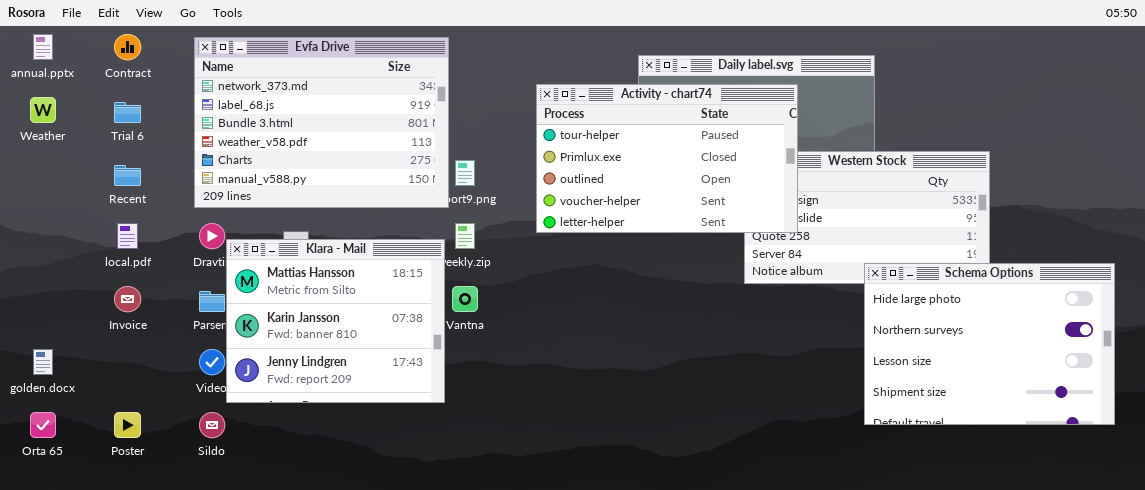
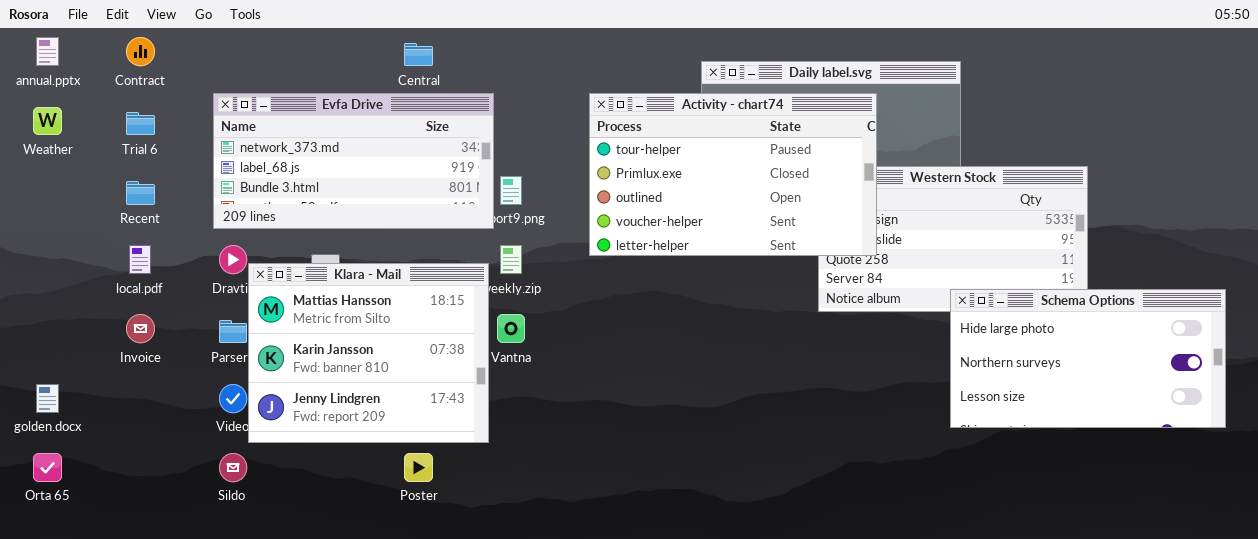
Evfa Drive: [194,37,449,208] -> [213,93,494,229], resized
Schema Options: [864,263,1115,425] -> [950,289,1226,428], resized
Poster: [114,412,141,438] -> [404,453,433,482], moved

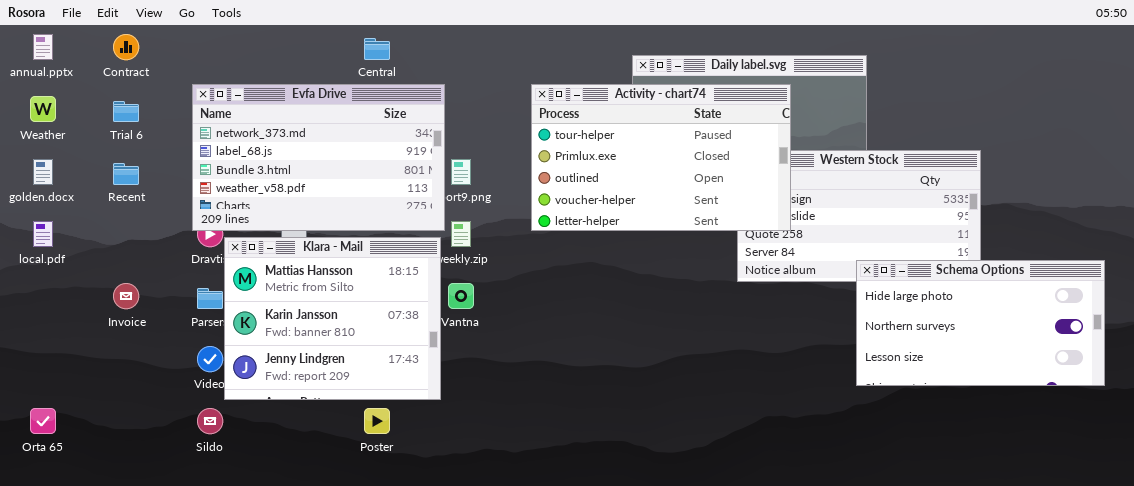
Evfa Drive: [213,93,494,229] -> [192,84,445,231], resized
local.pdf: [129,245,151,274] -> [33,221,53,247], moved
golden.docx: [36,384,59,413] -> [33,159,53,185], moved

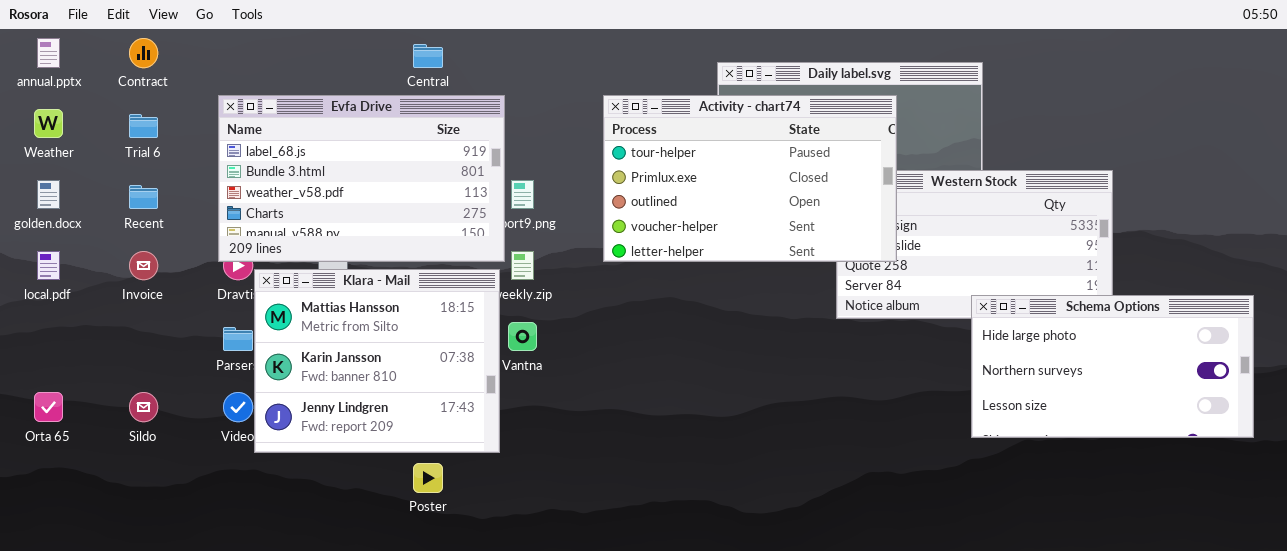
Evfa Drive: [192,84,445,231] -> [218,95,505,262], scrolled down 1 row
Invoice: [113,283,139,309] -> [129,251,158,280], moved
Orta 65: [30,408,56,434] -> [34,392,63,422], moved
Sildo: [197,408,223,434] -> [129,392,158,422], moved

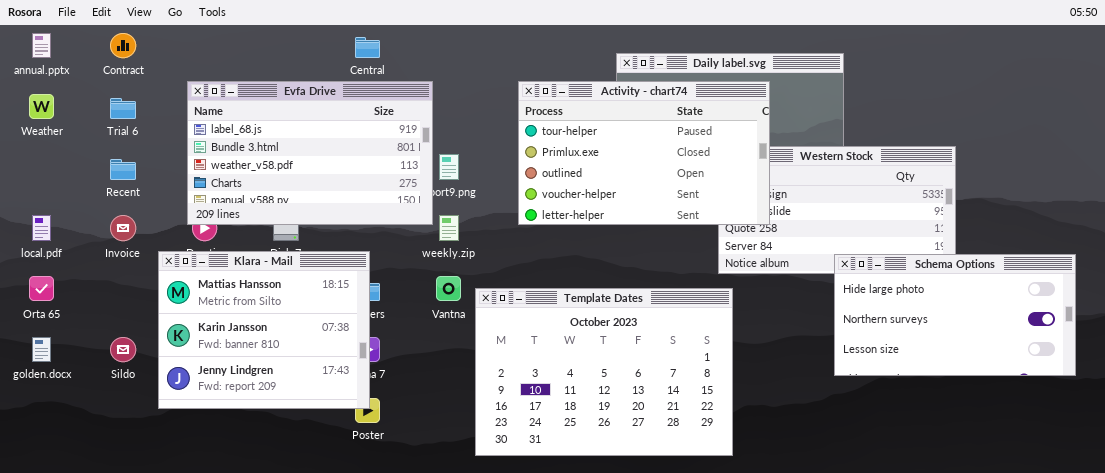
golden.docx: [37,180,60,209] -> [32,337,51,362], moved
Klara - Mail: [254,269,500,453] -> [158,251,370,409], moved
Template Dates: none -> [475,288,733,456], opened
Orta 65: [34,392,63,422] -> [29,276,54,301], moved

